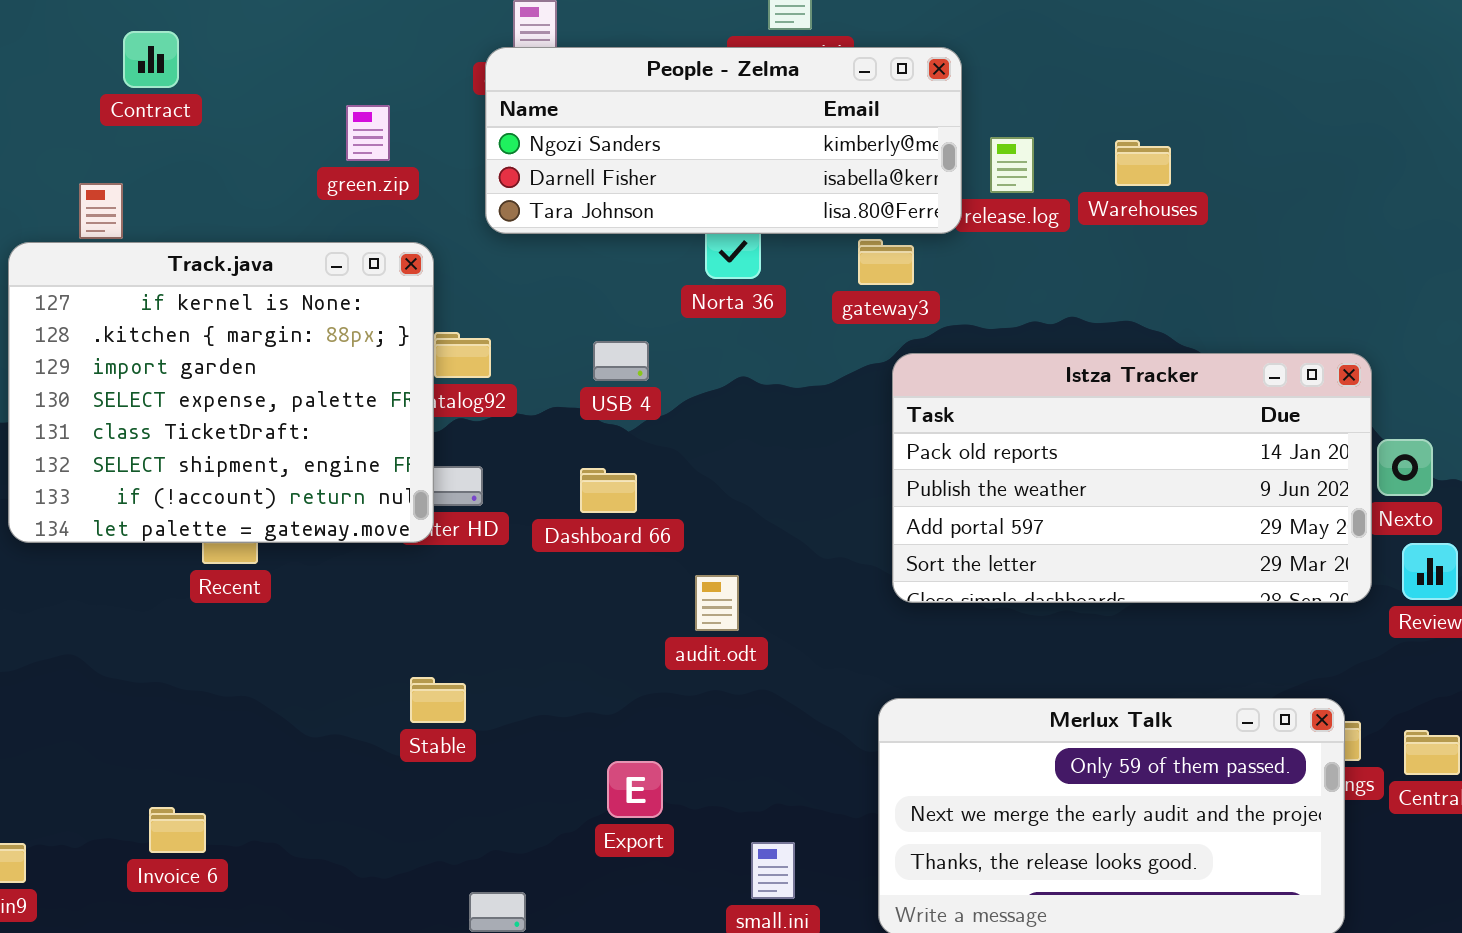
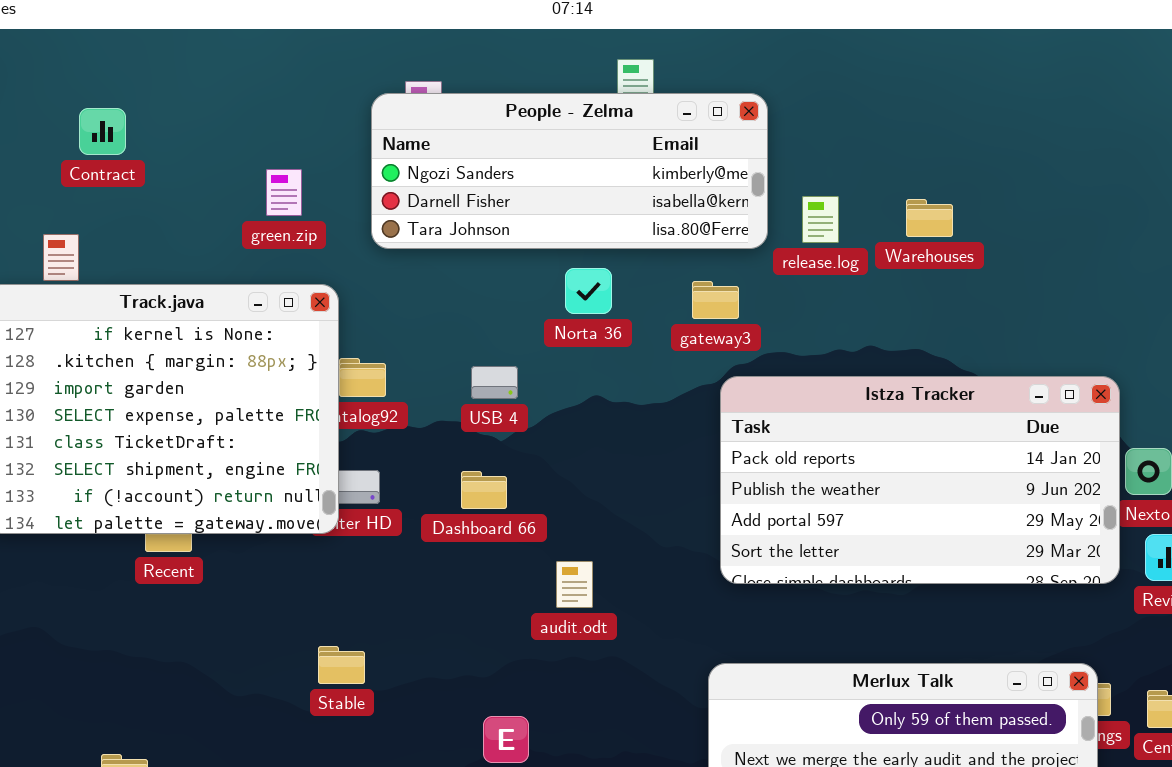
People - Zelma: [485,47,962,234] -> [371,93,768,249], moved

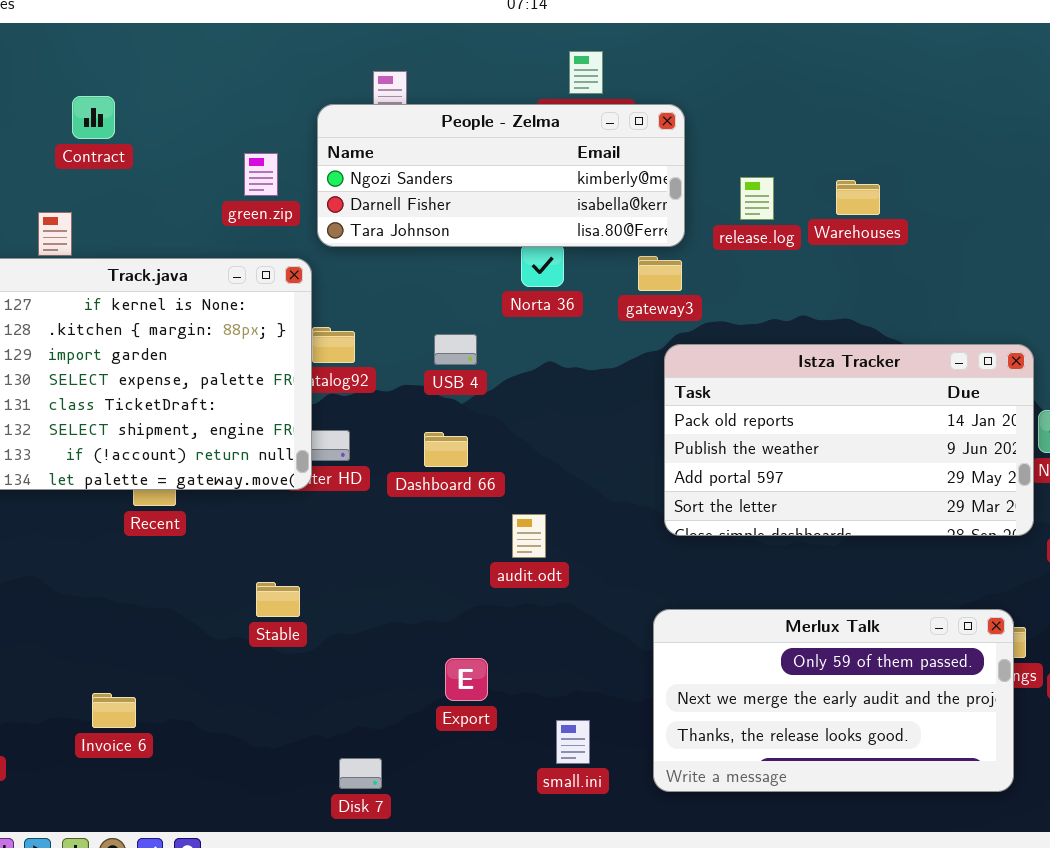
People - Zelma: [371,93,768,249] -> [317,104,685,247], moved
Stable: [318,646,365,684] -> [256,582,300,617], moved

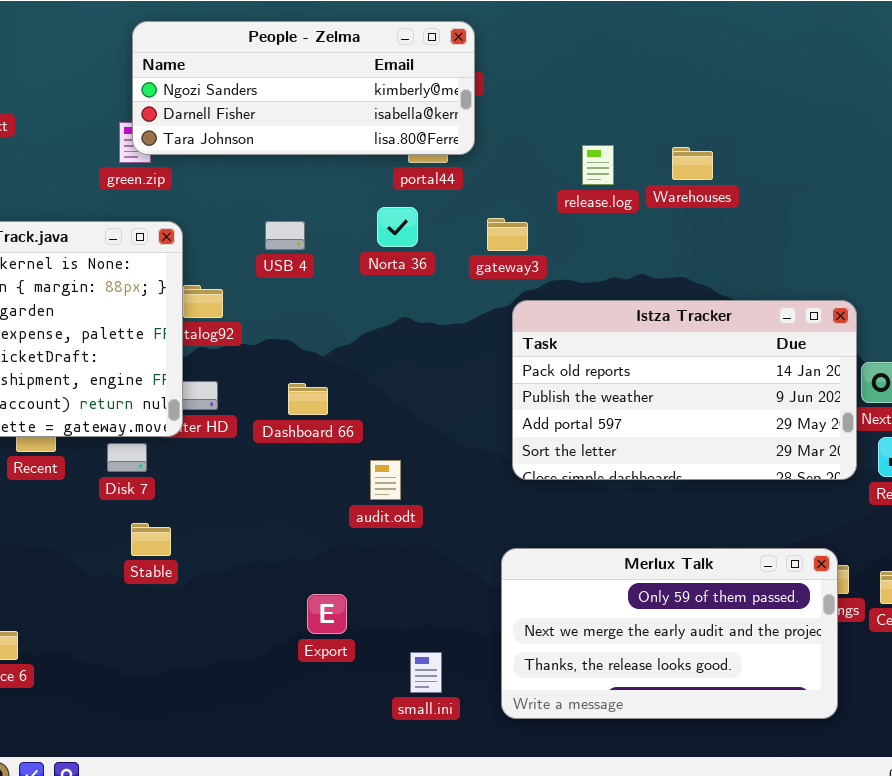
People - Zelma: [317,104,685,247] -> [132,21,475,155], moved
USB 4: [434,334,477,365] -> [265,221,305,250], moved
Disk 7: [339,758,382,789] -> [107,443,147,472], moved

